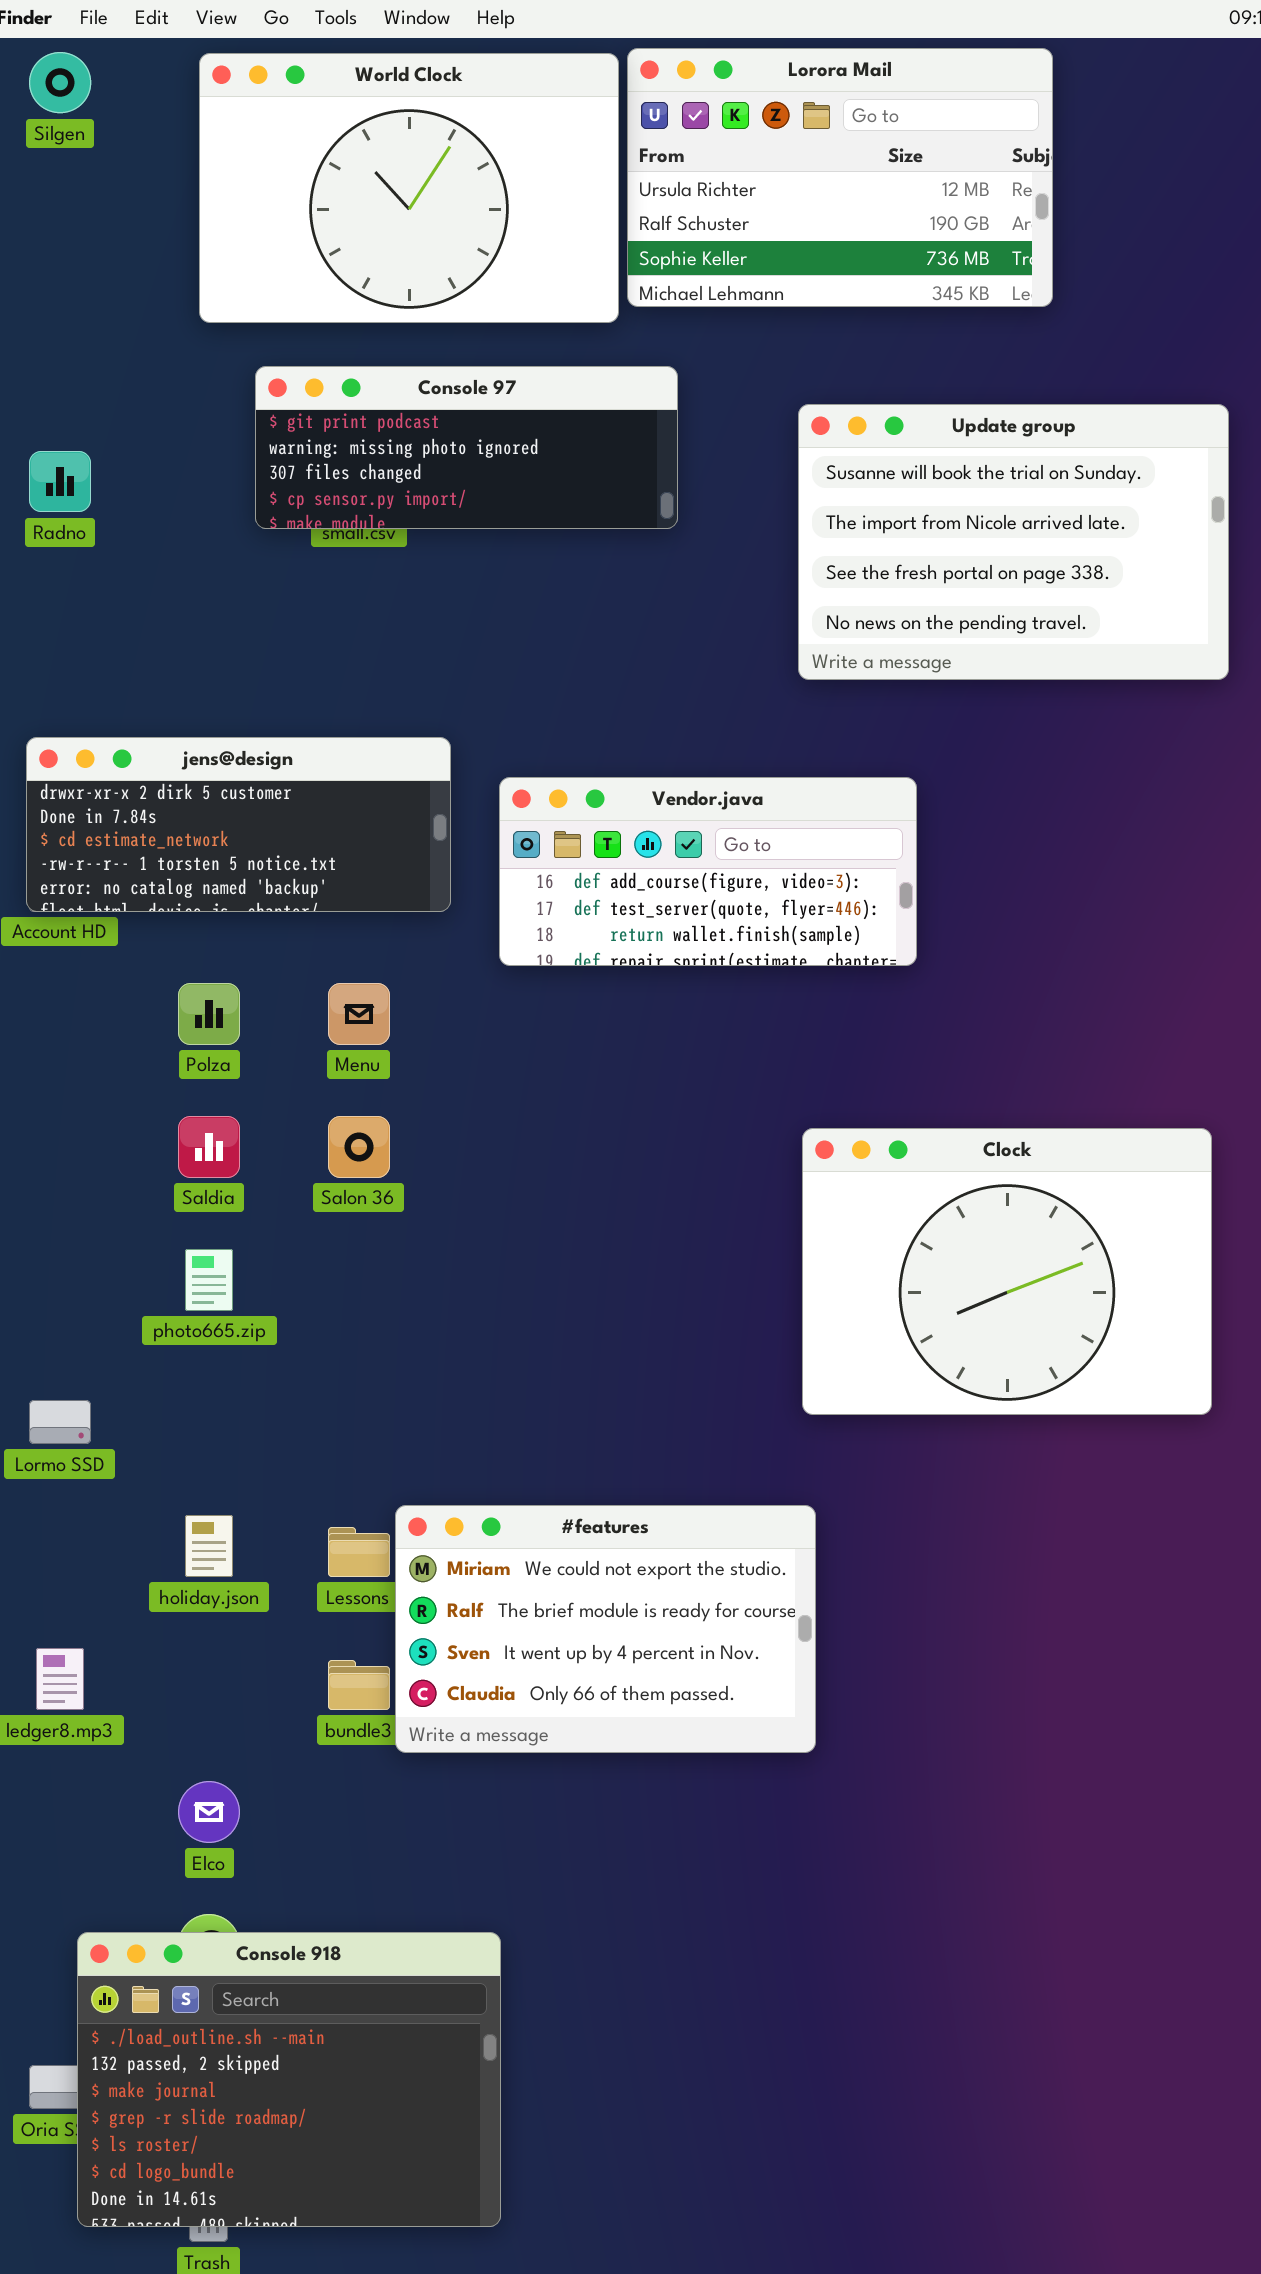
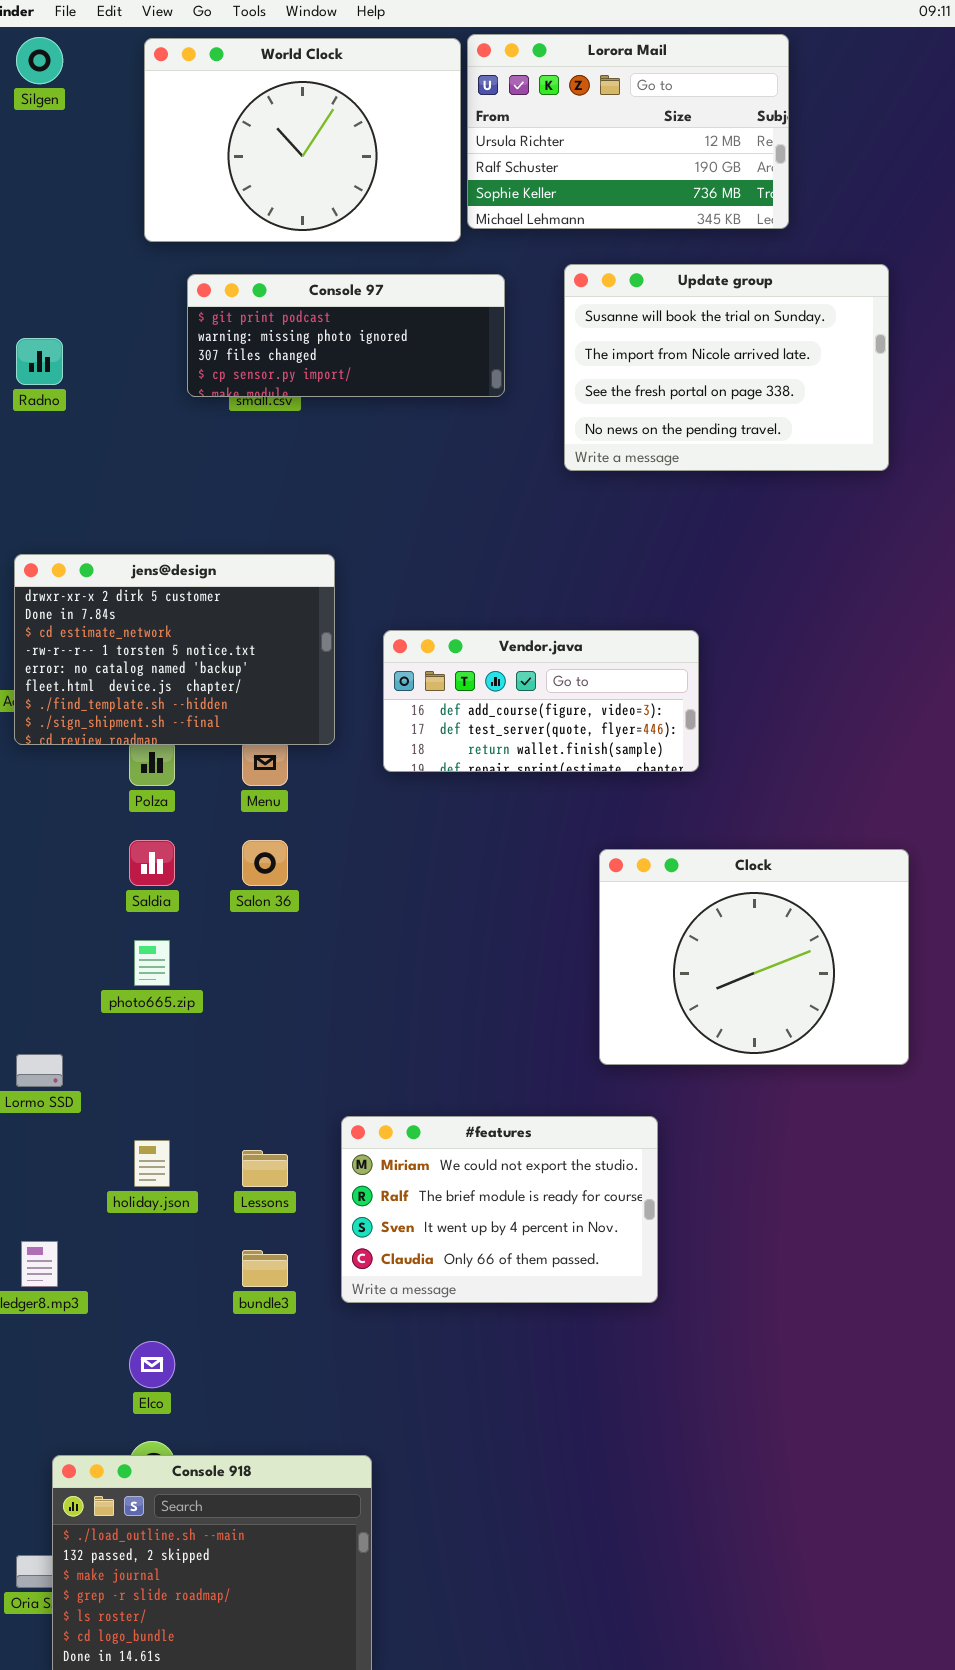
Update group: [798,404,1229,680] -> [564,264,889,471], moved
jens@design: [26,737,451,912] -> [14,554,335,745], resized
Vendor.java: [499,777,917,966] -> [383,630,699,772], moved
#features: [395,1505,816,1753] -> [341,1116,658,1303], moved

